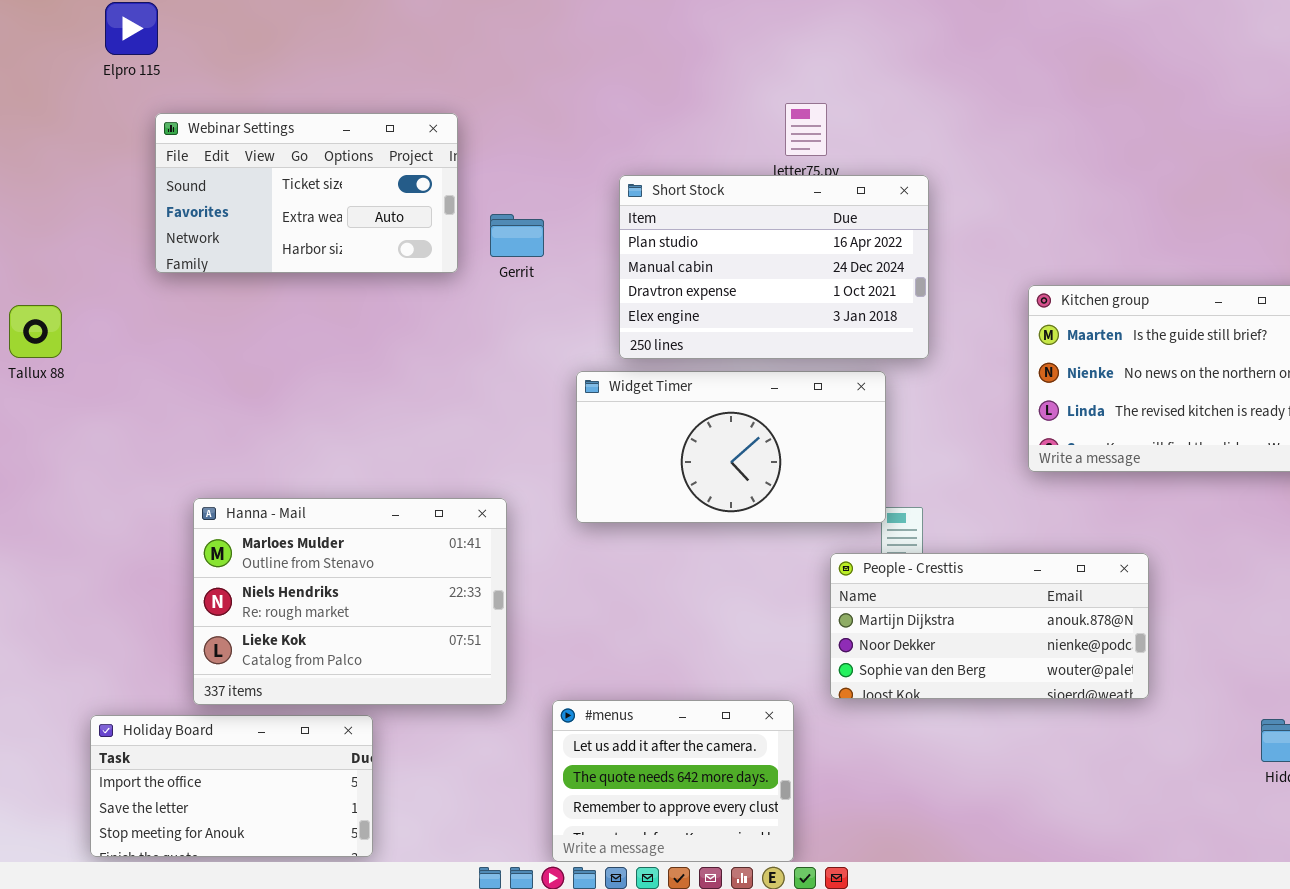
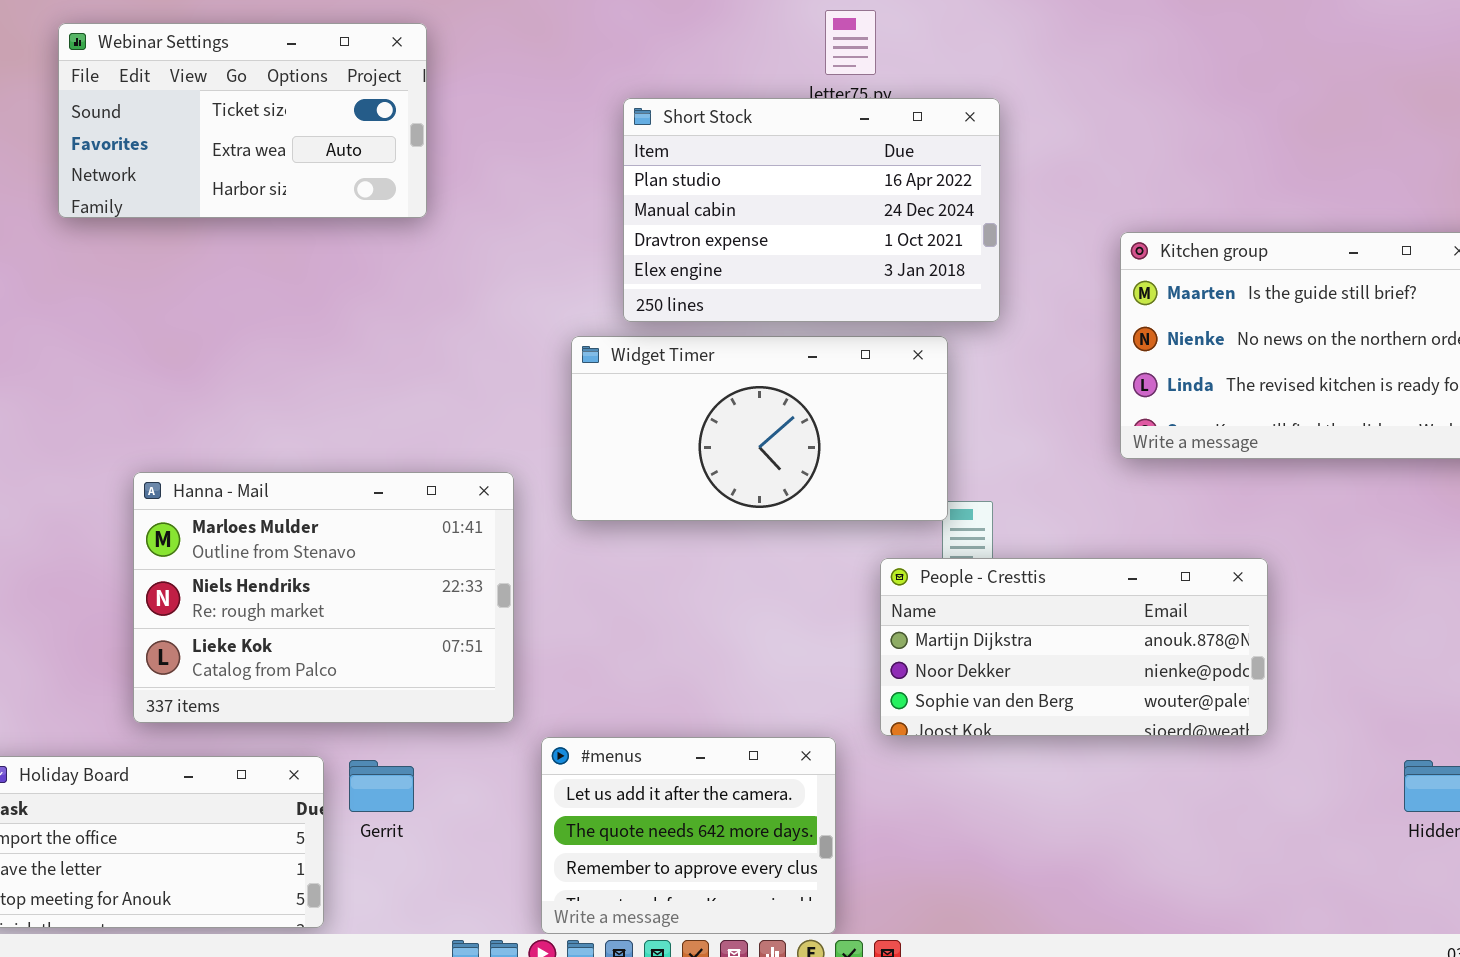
Gerrit: [490,214,544,257] -> [349,760,414,812], moved
Hanna - Mail: [193,498,507,705] -> [133,472,514,723], moved

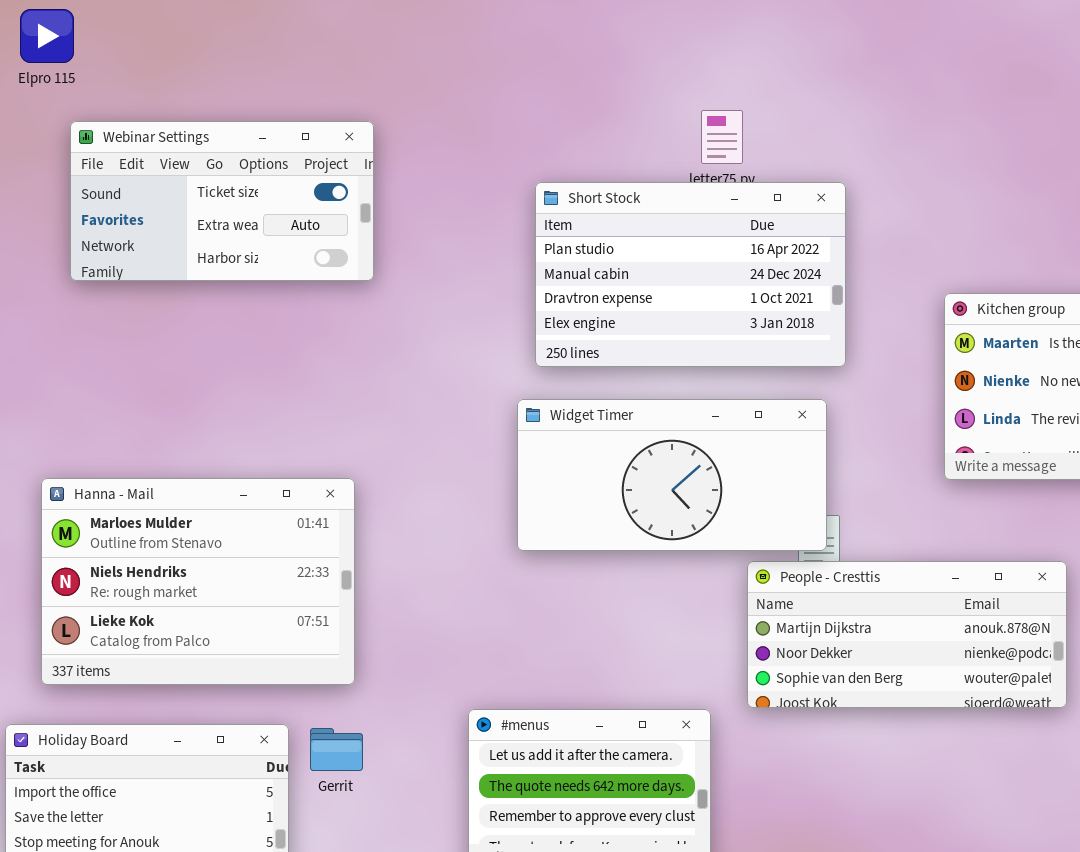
Widget Timer: [571,336,948,521] -> [517,399,827,551], moved
Hanna - Mail: [133,472,514,723] -> [41,478,355,685], moved

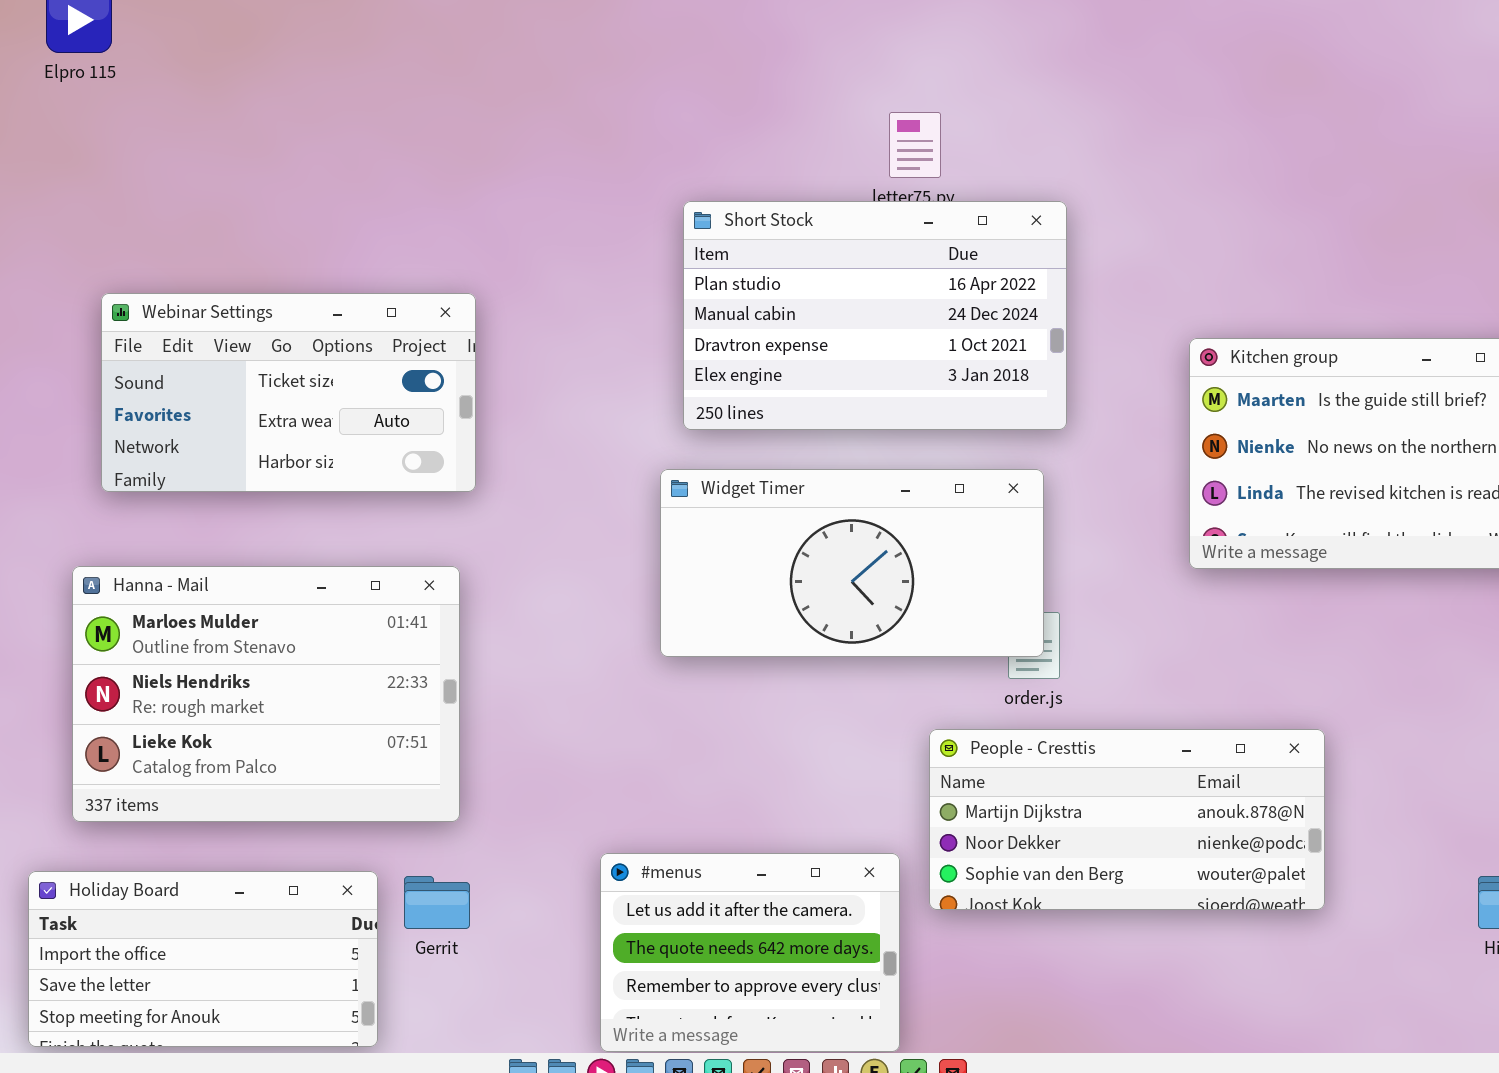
Webinar Settings: [70,121,374,281] -> [101,293,476,492], moved
People - Cresttis: [747,561,1067,708] -> [929,729,1325,910], moved

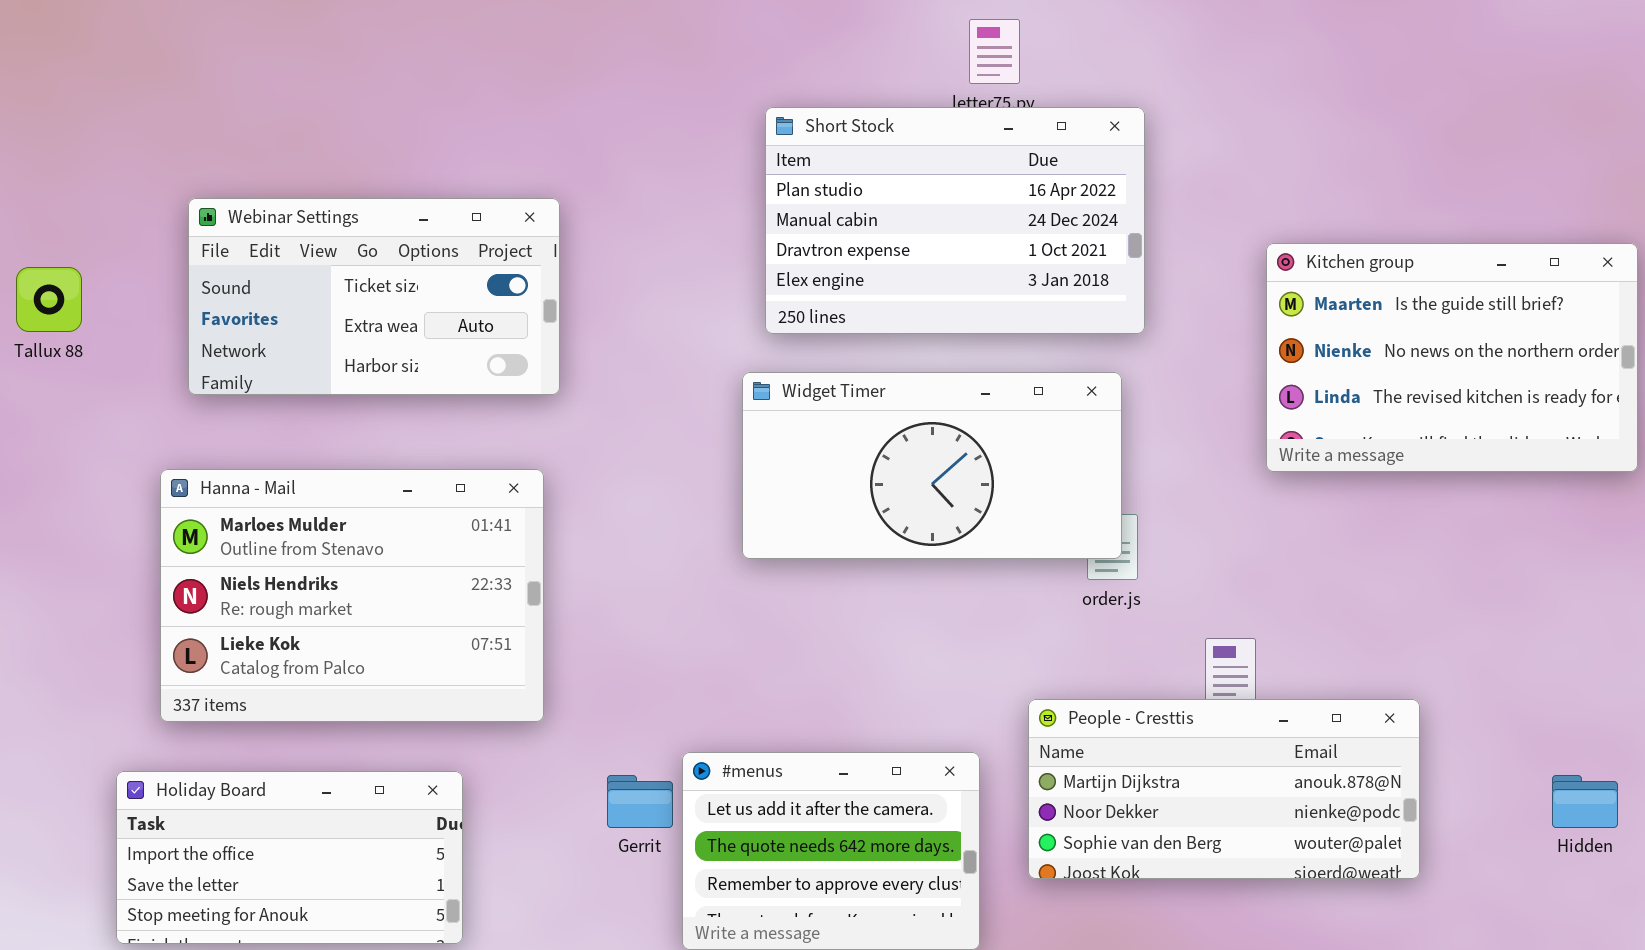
People - Cresttis: [929,729,1325,910] -> [1028,699,1420,879], moved
Gerrit: [404,876,470,929] -> [607,775,673,828], moved

